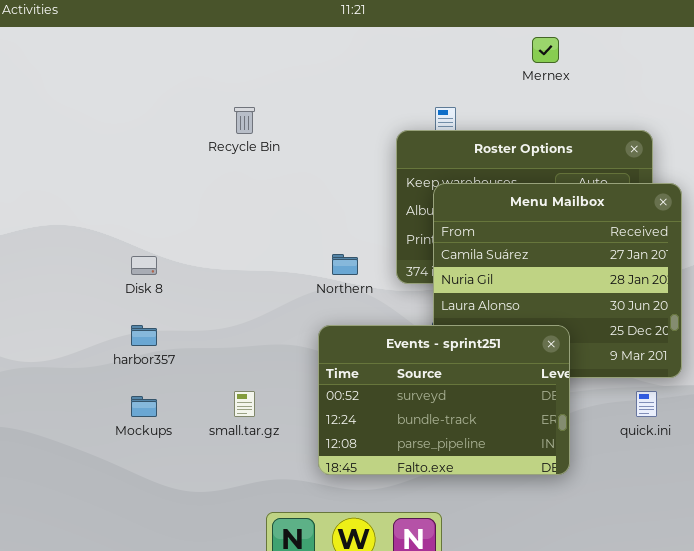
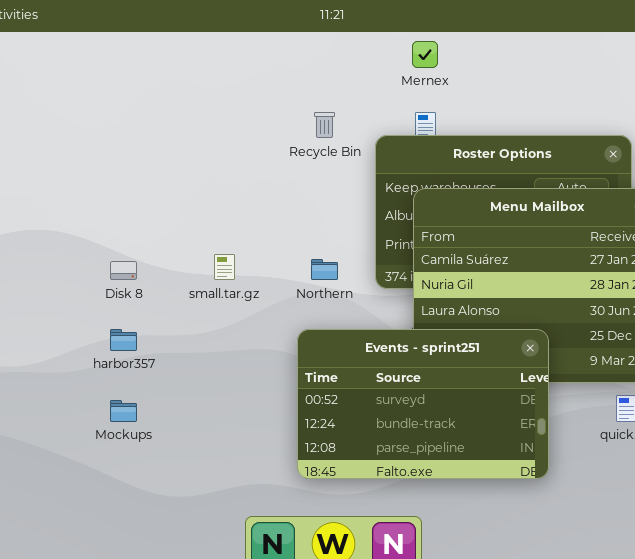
Mernex: [532,37,559,63] -> [412,41,438,68], moved
Recycle Bin: [234,107,255,134] -> [314,112,335,138], moved
small.tar.gz: [234,391,255,417] -> [214,254,235,280], moved

